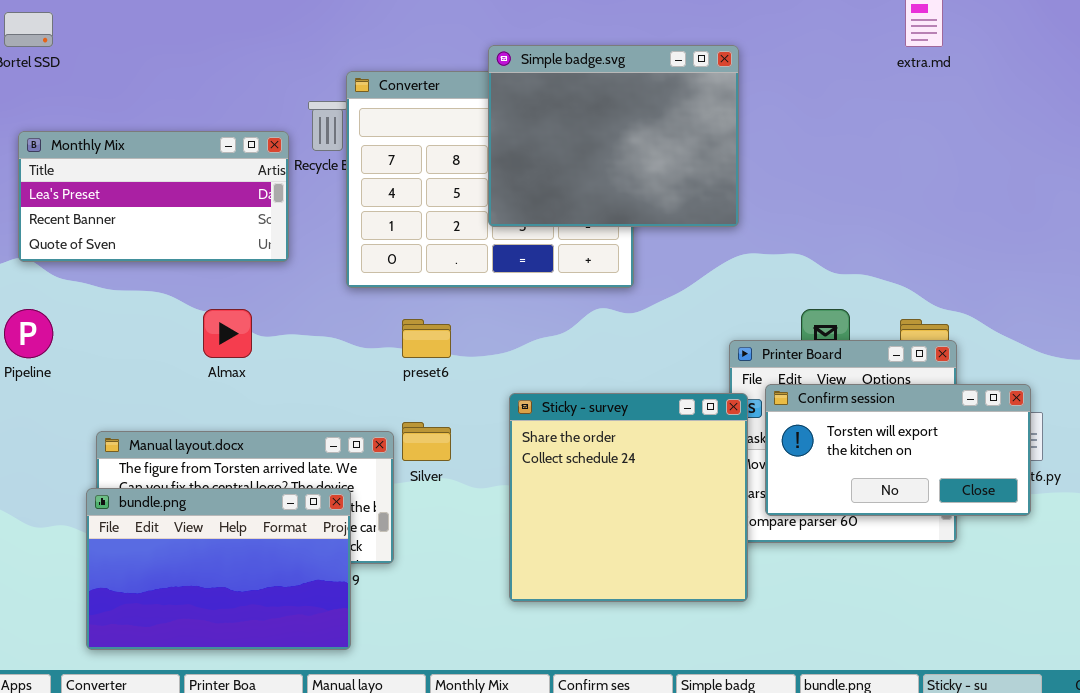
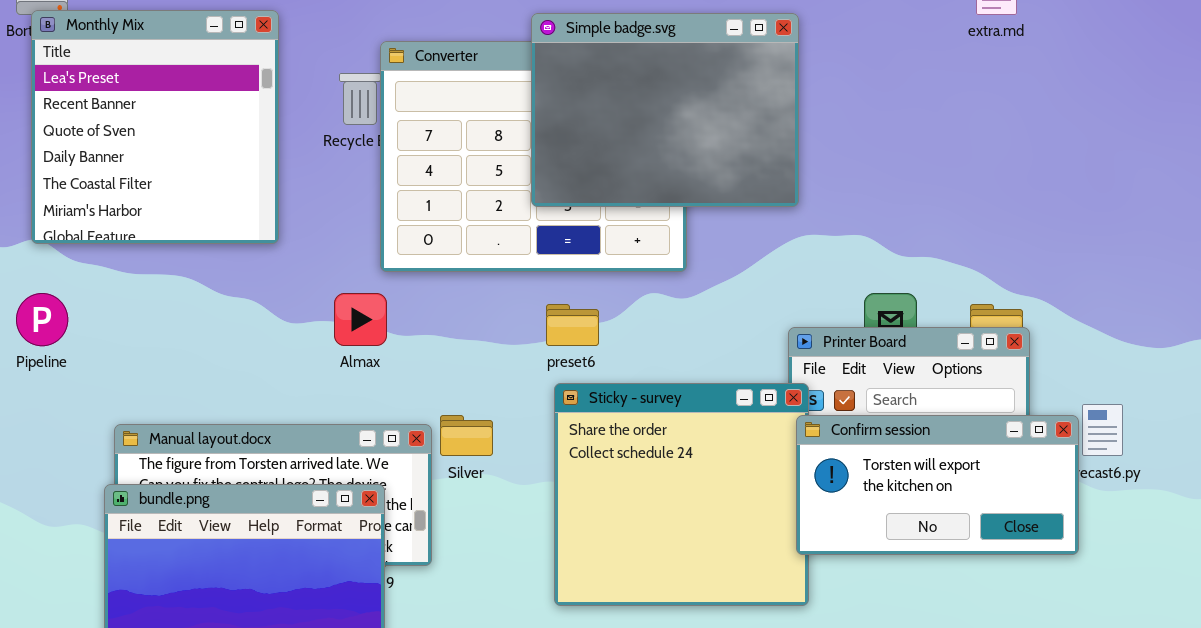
Monthly Mix: [18,131,289,262] -> [31,10,279,244], resized
Almax: [203,309,252,358] -> [334,293,387,346], moved
preset6: [402,319,451,358] -> [546,304,599,346], moved
Confirm session: [765,384,1031,516] -> [796,415,1079,555], moved

